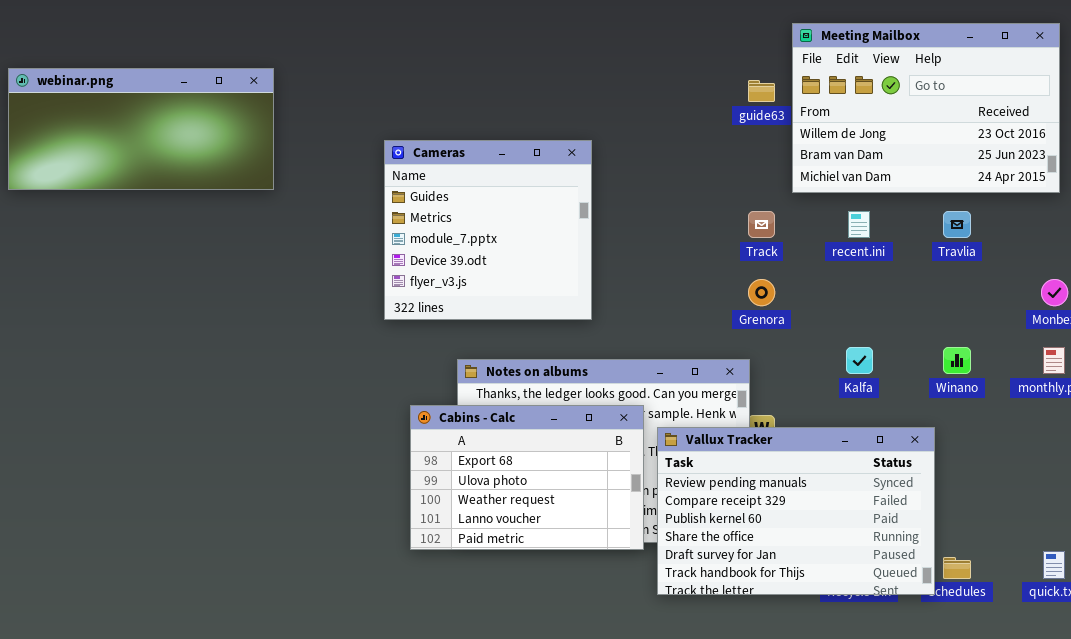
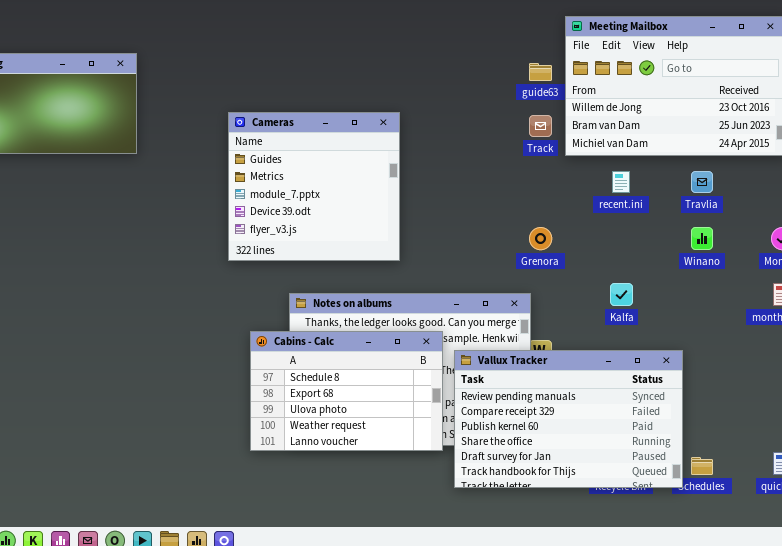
Track: [748,211,775,238] -> [529,115,552,137], moved
Winano: [943,347,971,374] -> [691,227,713,250], moved
Cabins - Calc: [410,405,644,550] -> [250,331,443,451], scrolled up 1 row

